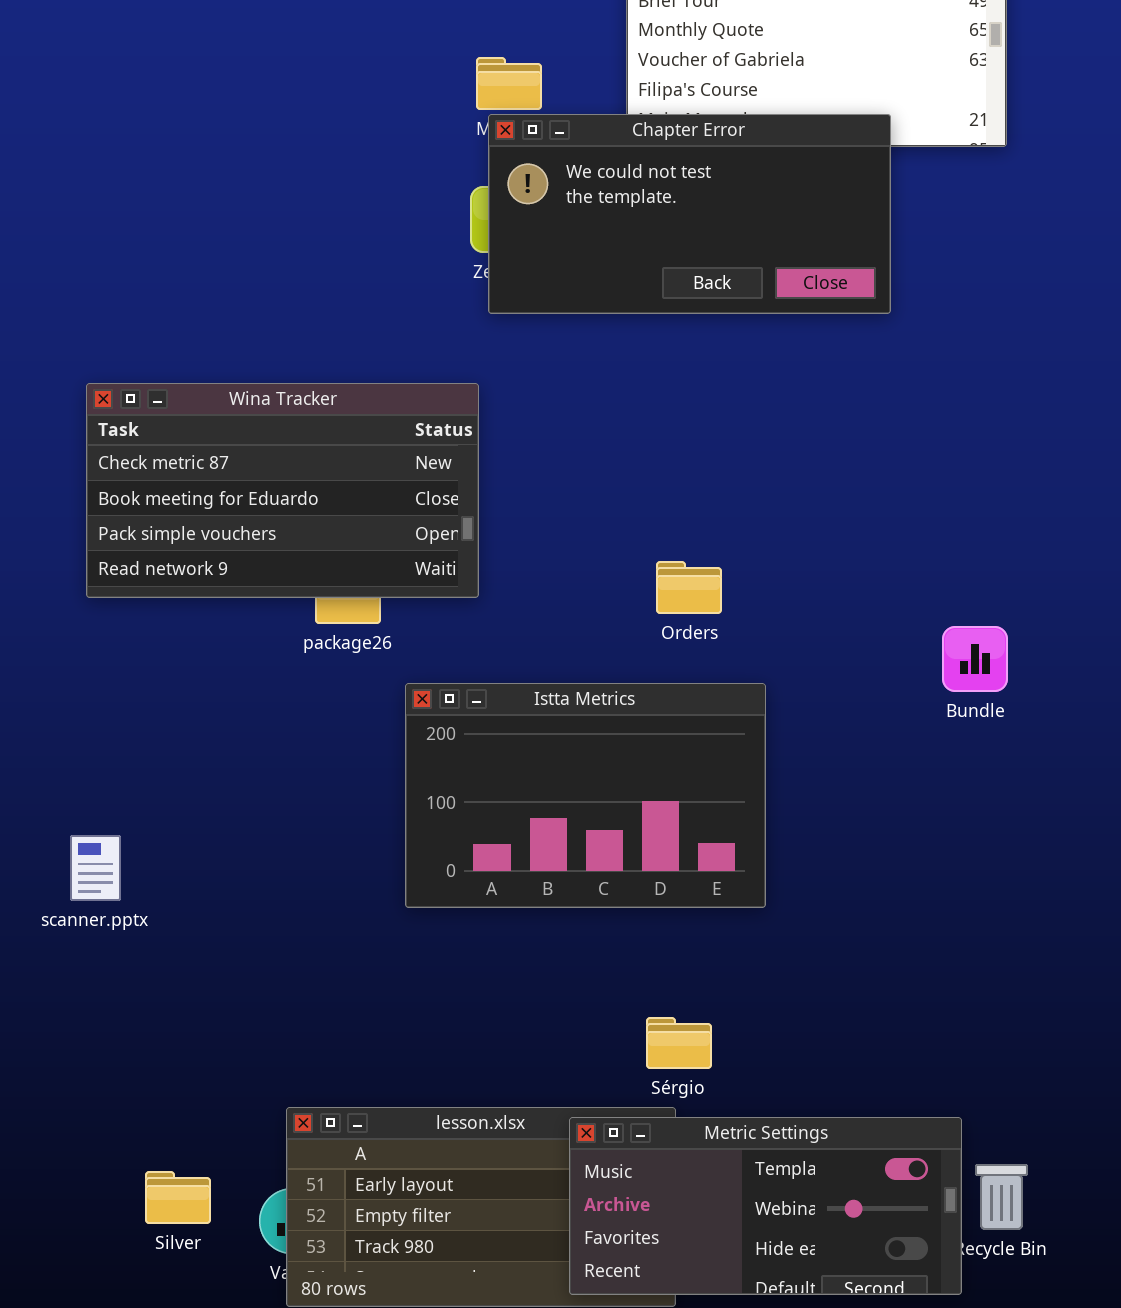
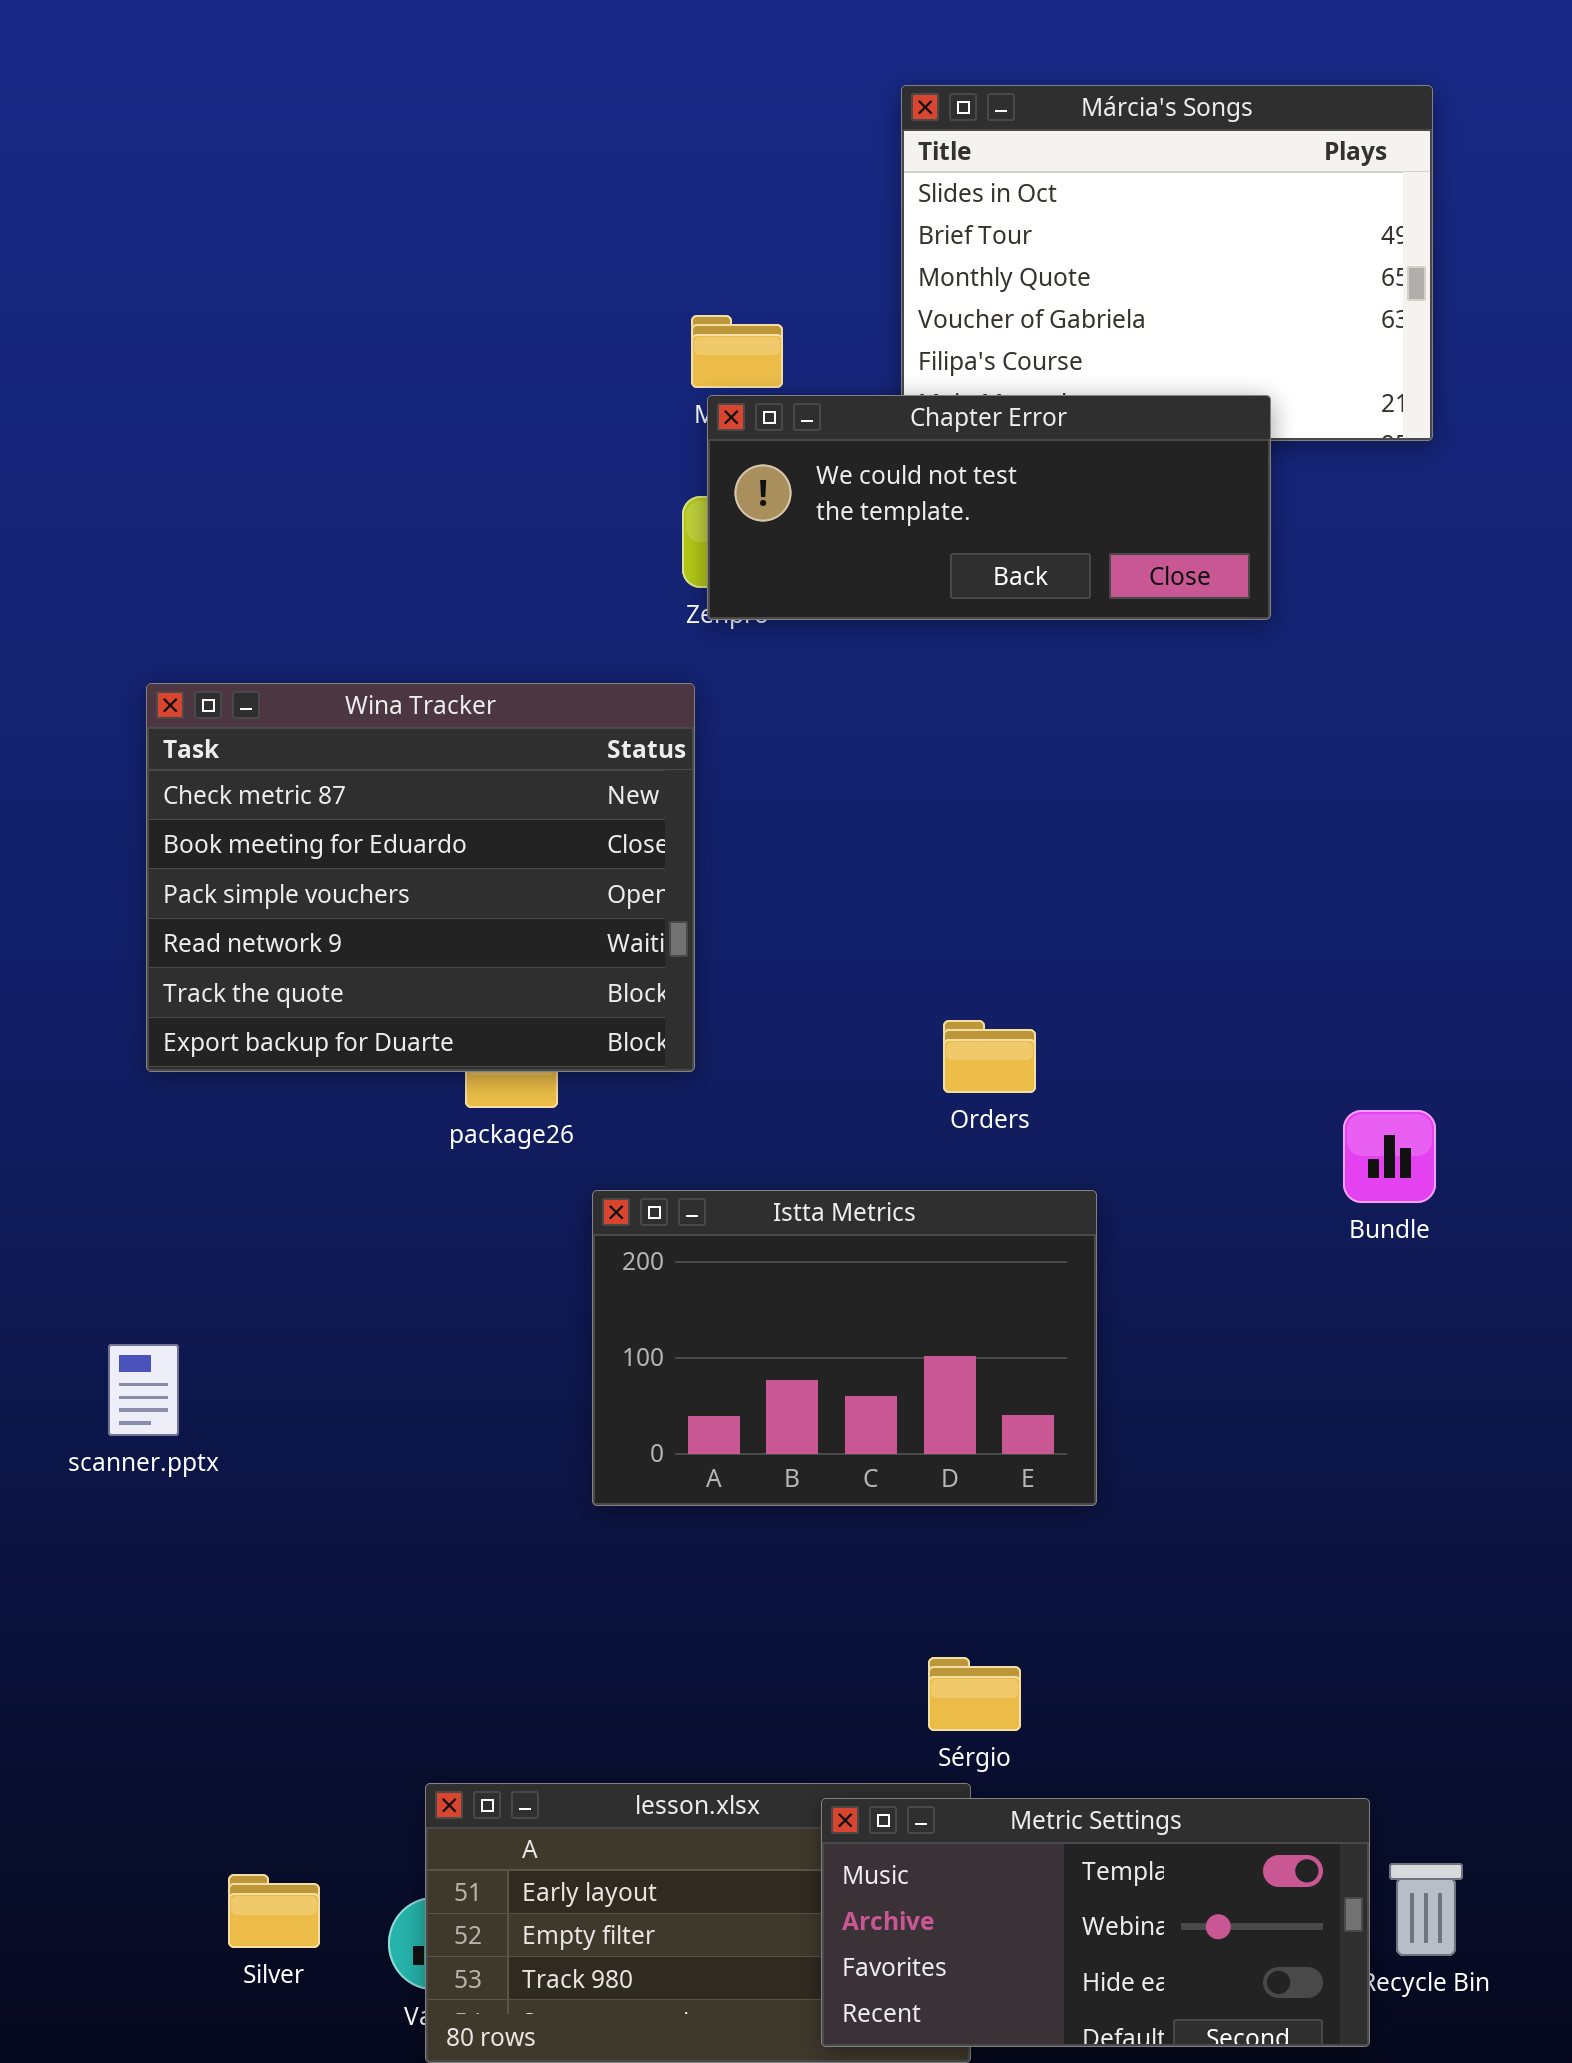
Chapter Error: [488,114,891,314] -> [707,395,1271,620], resized
Wina Tracker: [86,383,479,598] -> [146,683,695,1072], resized
scanner.pptx: [70,835,121,901] -> [108,1344,179,1436], moved

